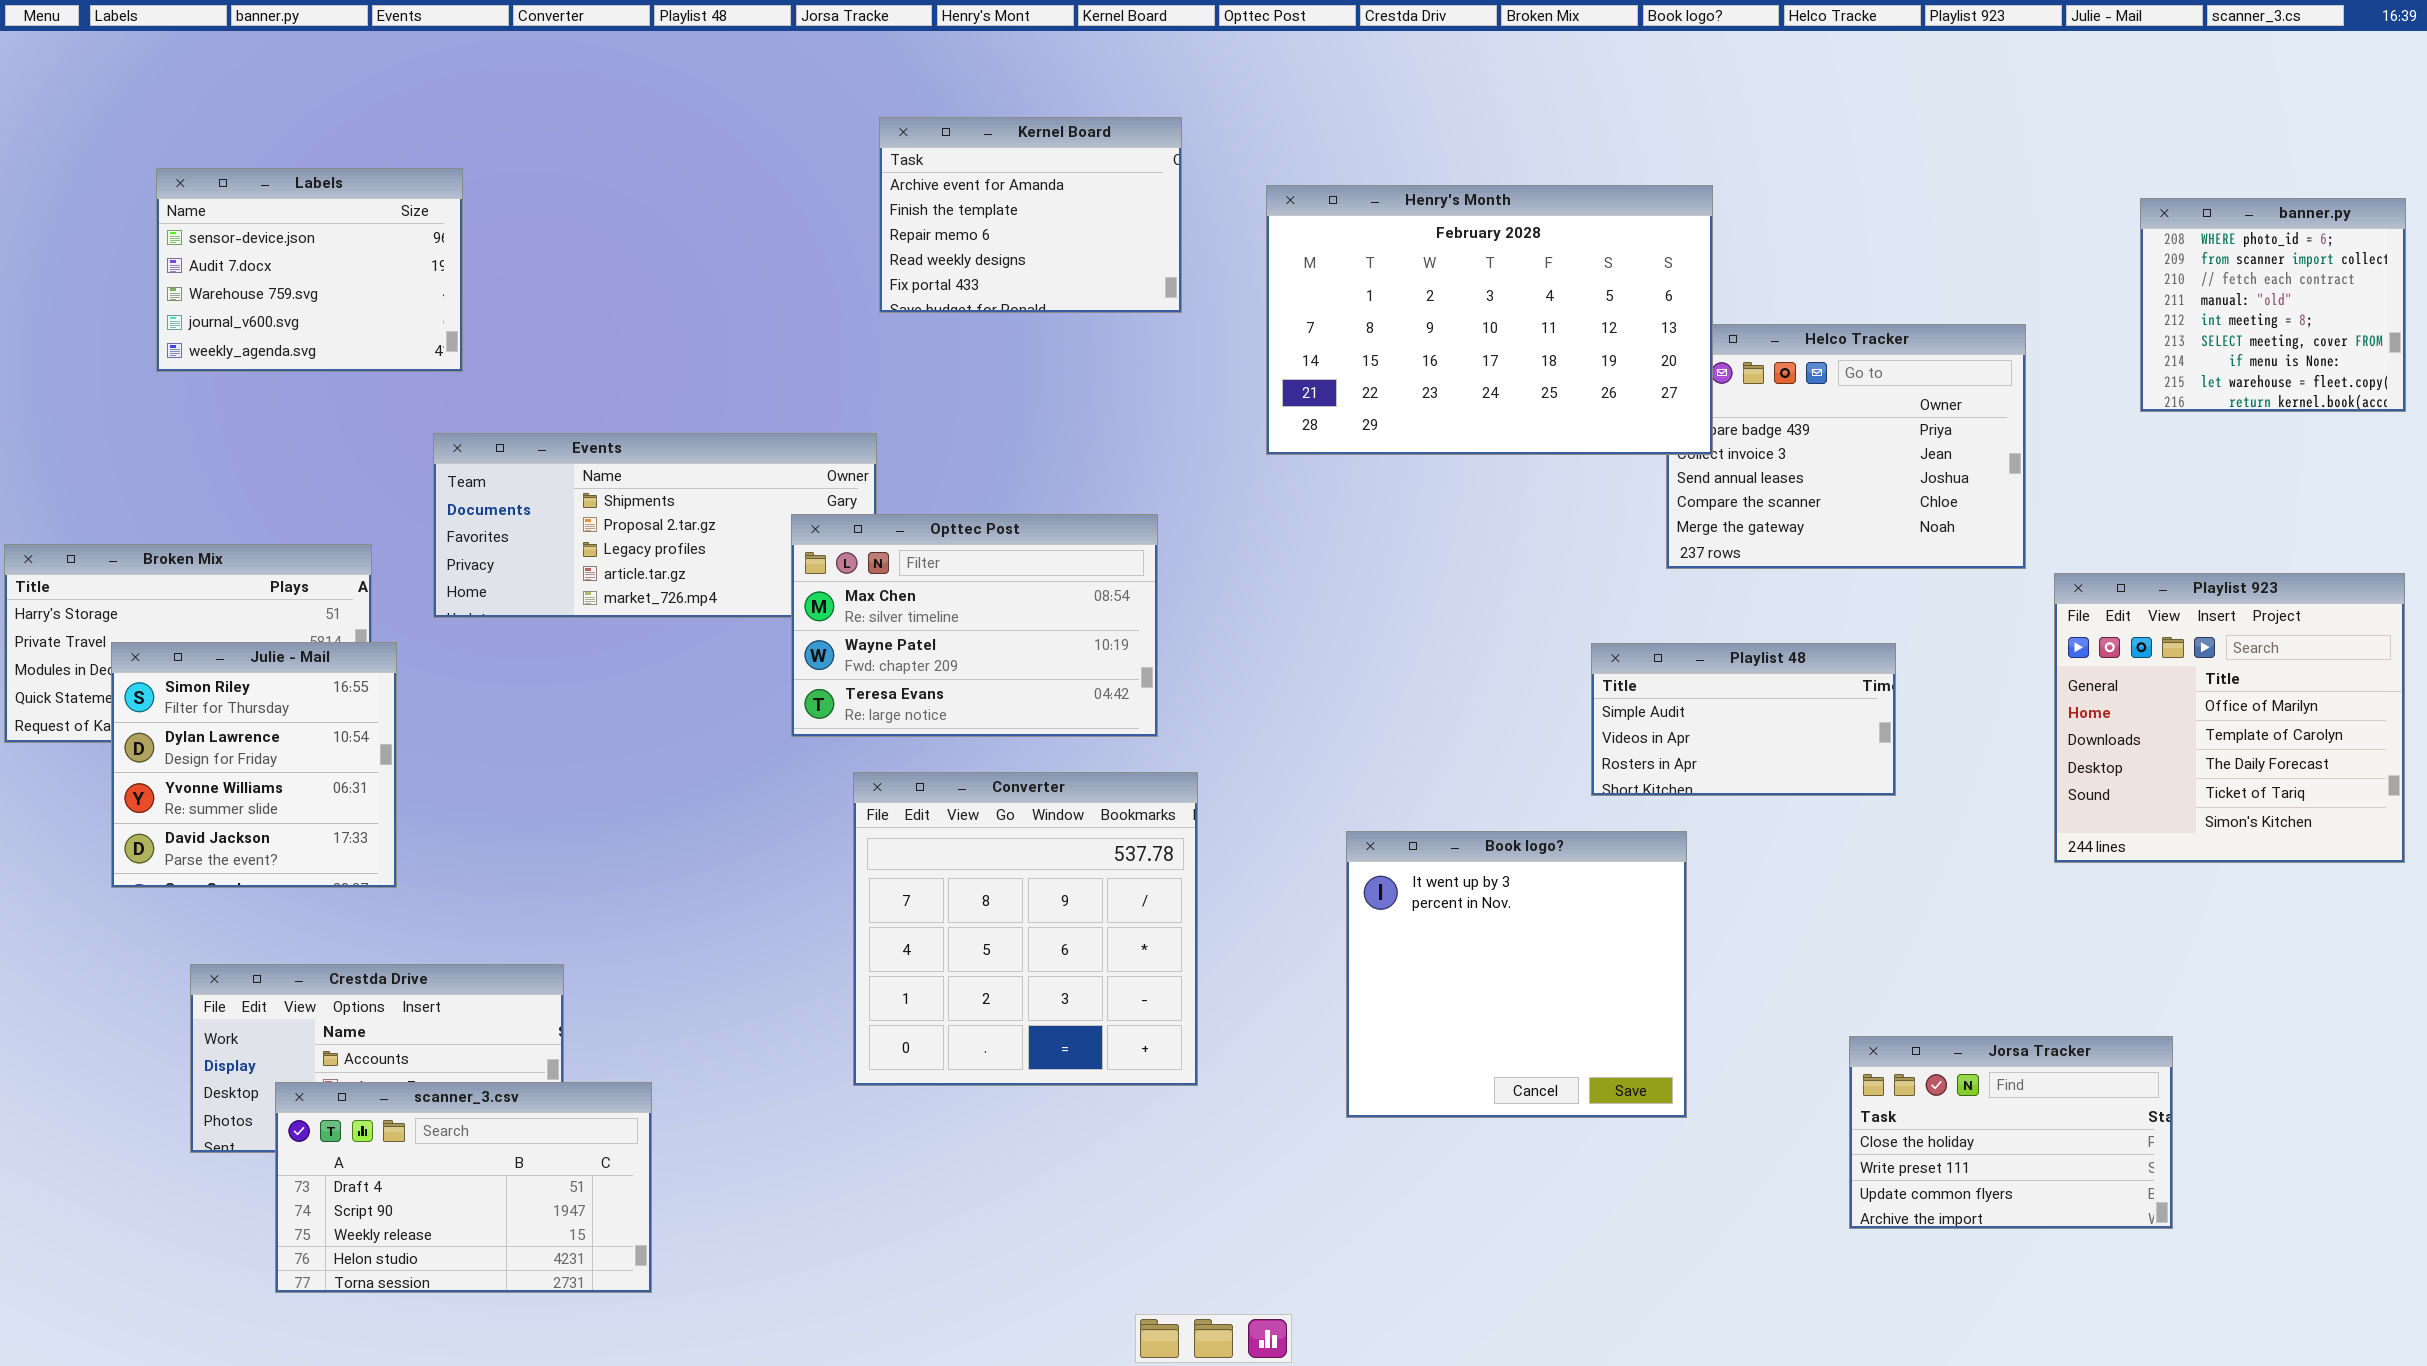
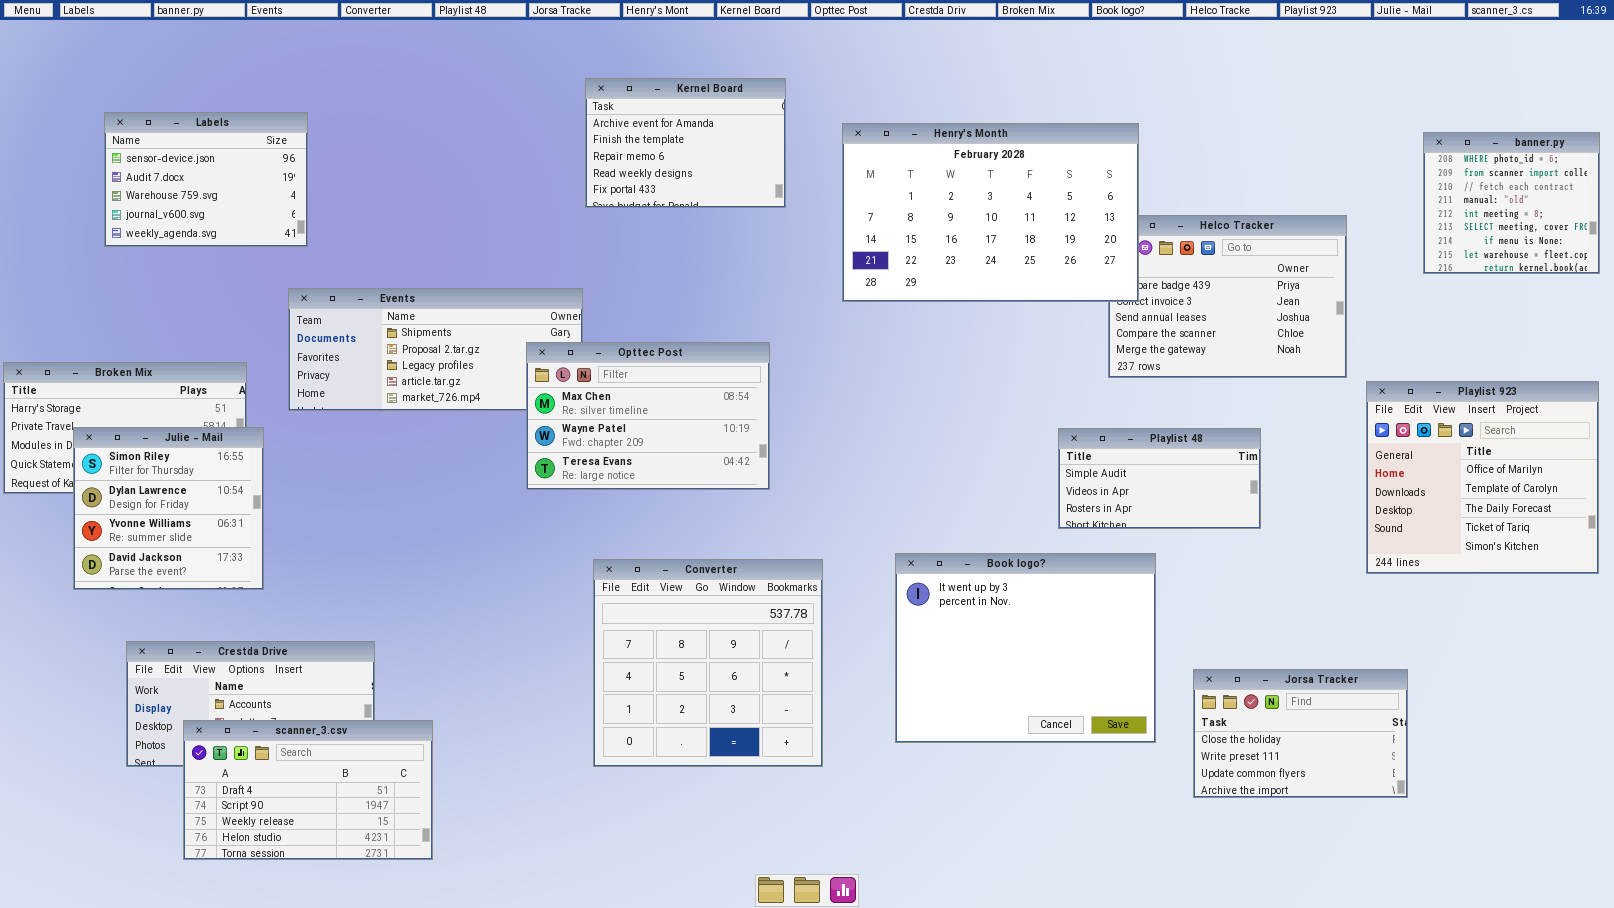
Converter: [853,772,1198,1086] -> [593,559,823,767], moved
Book logo?: [1346,831,1687,1118] -> [895,553,1156,743], resized
Jorsa Tracker: [1849,1036,2173,1229] -> [1193,669,1408,798], moved

